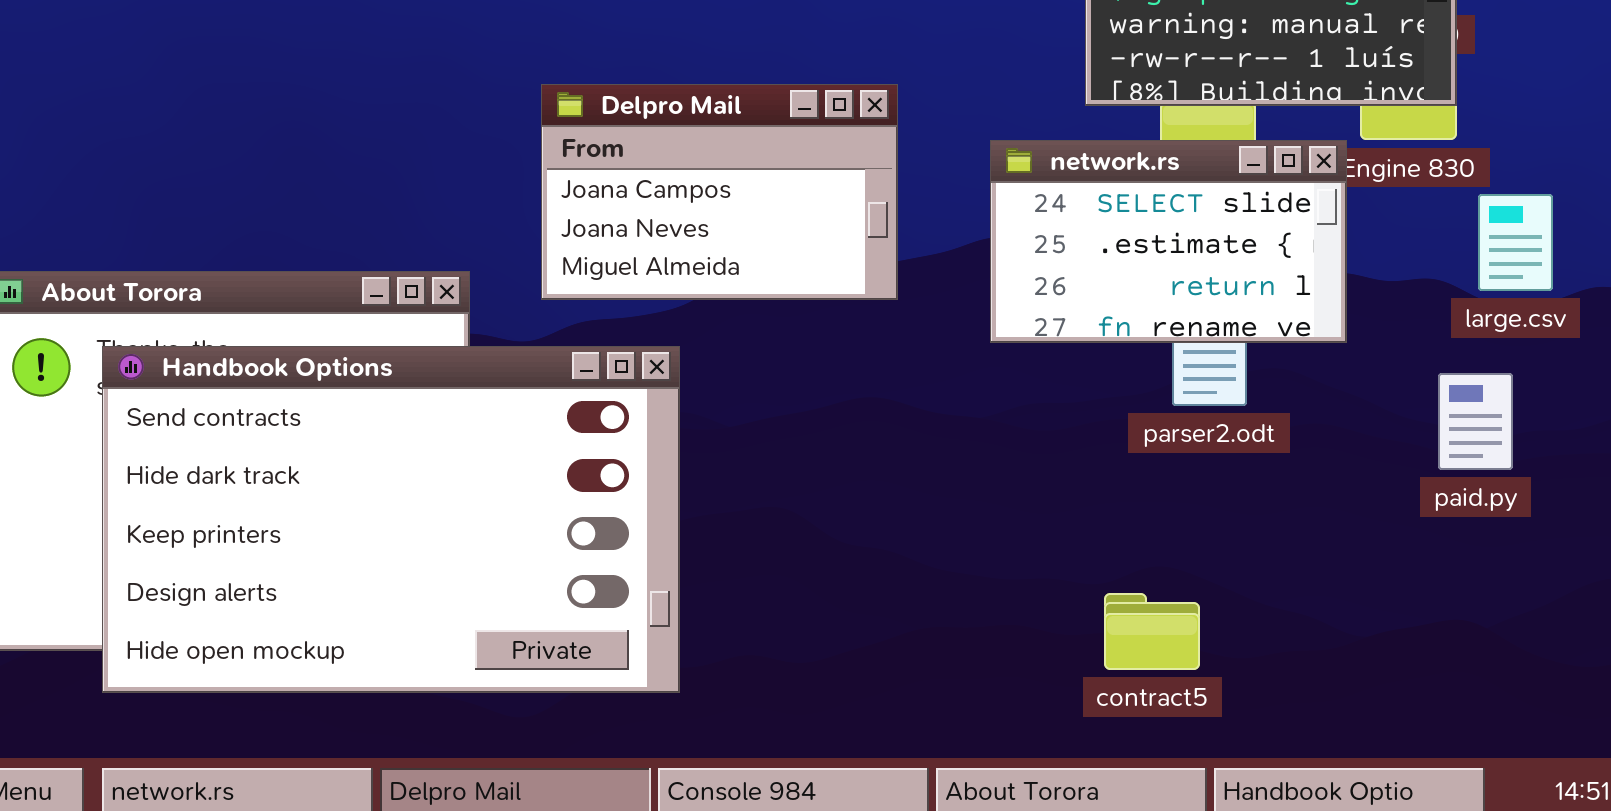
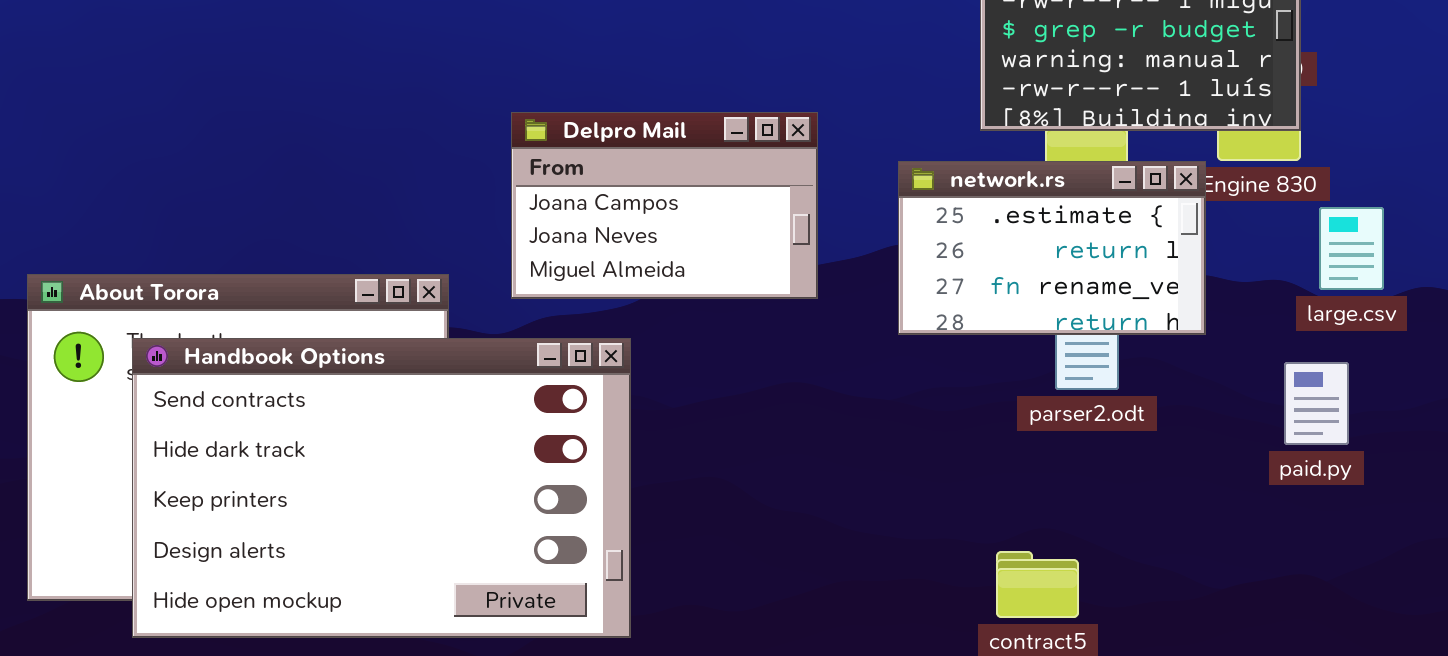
network.rs: [990,140,1347,343] -> [898,161,1206,335], scrolled down 1 row

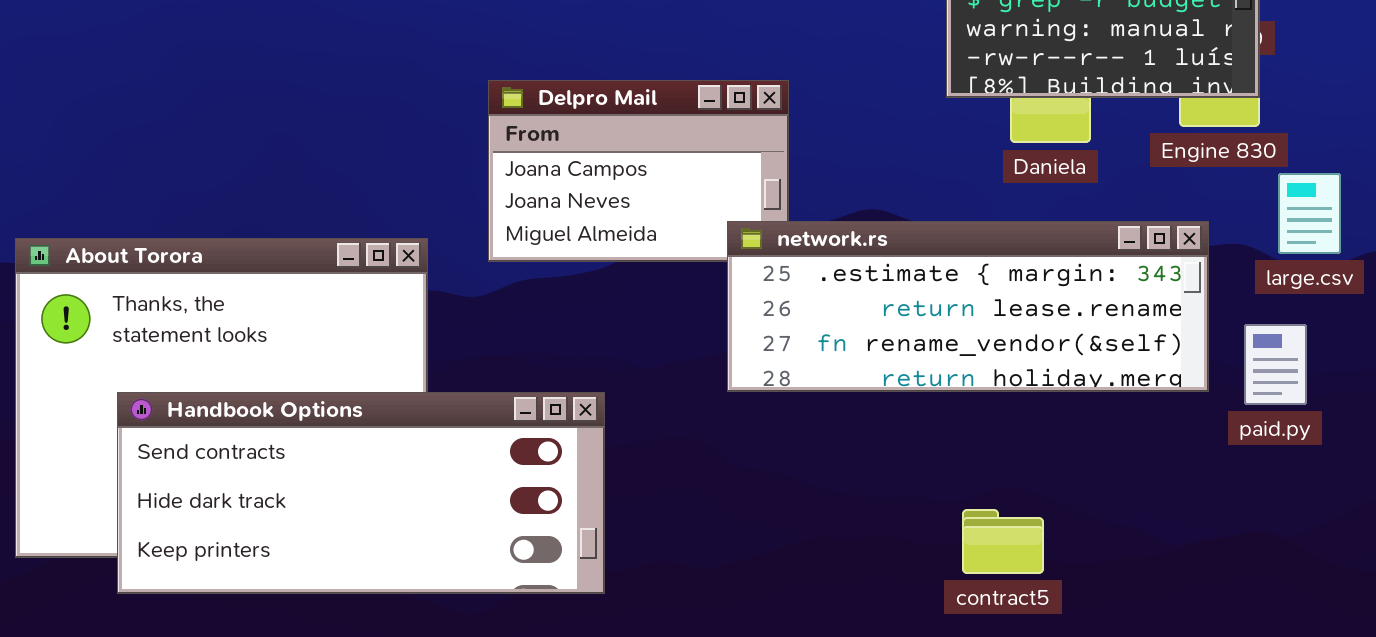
network.rs: [898,161,1206,335] -> [727,221,1209,392], moved, resized
Handbook Options: [132,338,631,638] -> [117,392,605,594], resized

